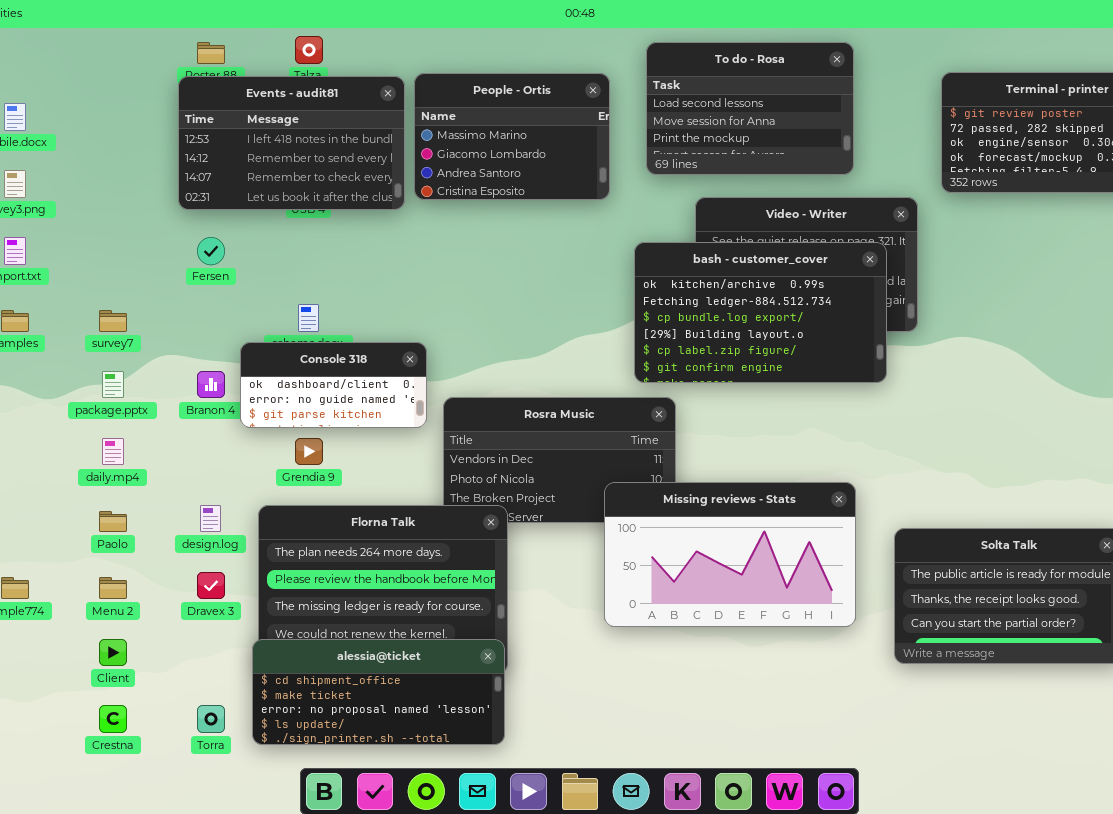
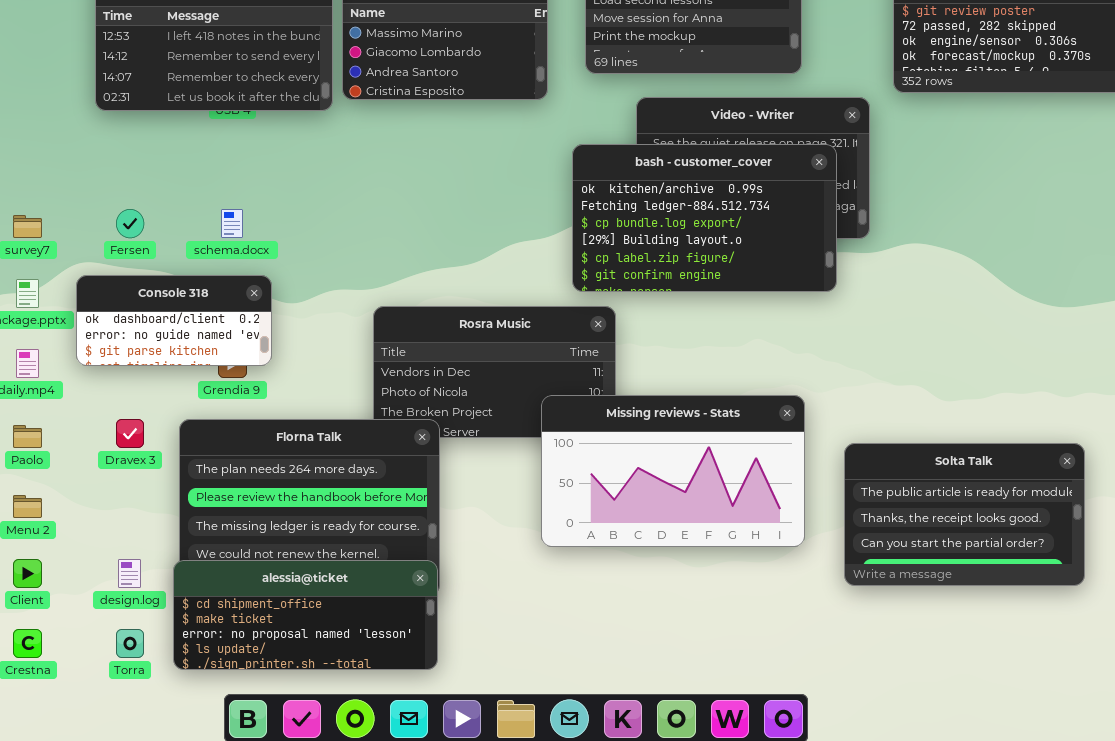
Fersen: [197,237,225,265] -> [116,209,144,238], moved
Console 318: [240,342,427,428] -> [76,275,272,366], moved
design.log: [200,505,221,532] -> [118,559,141,588], moved
Dravex 3: [197,572,225,599] -> [116,419,144,448], moved

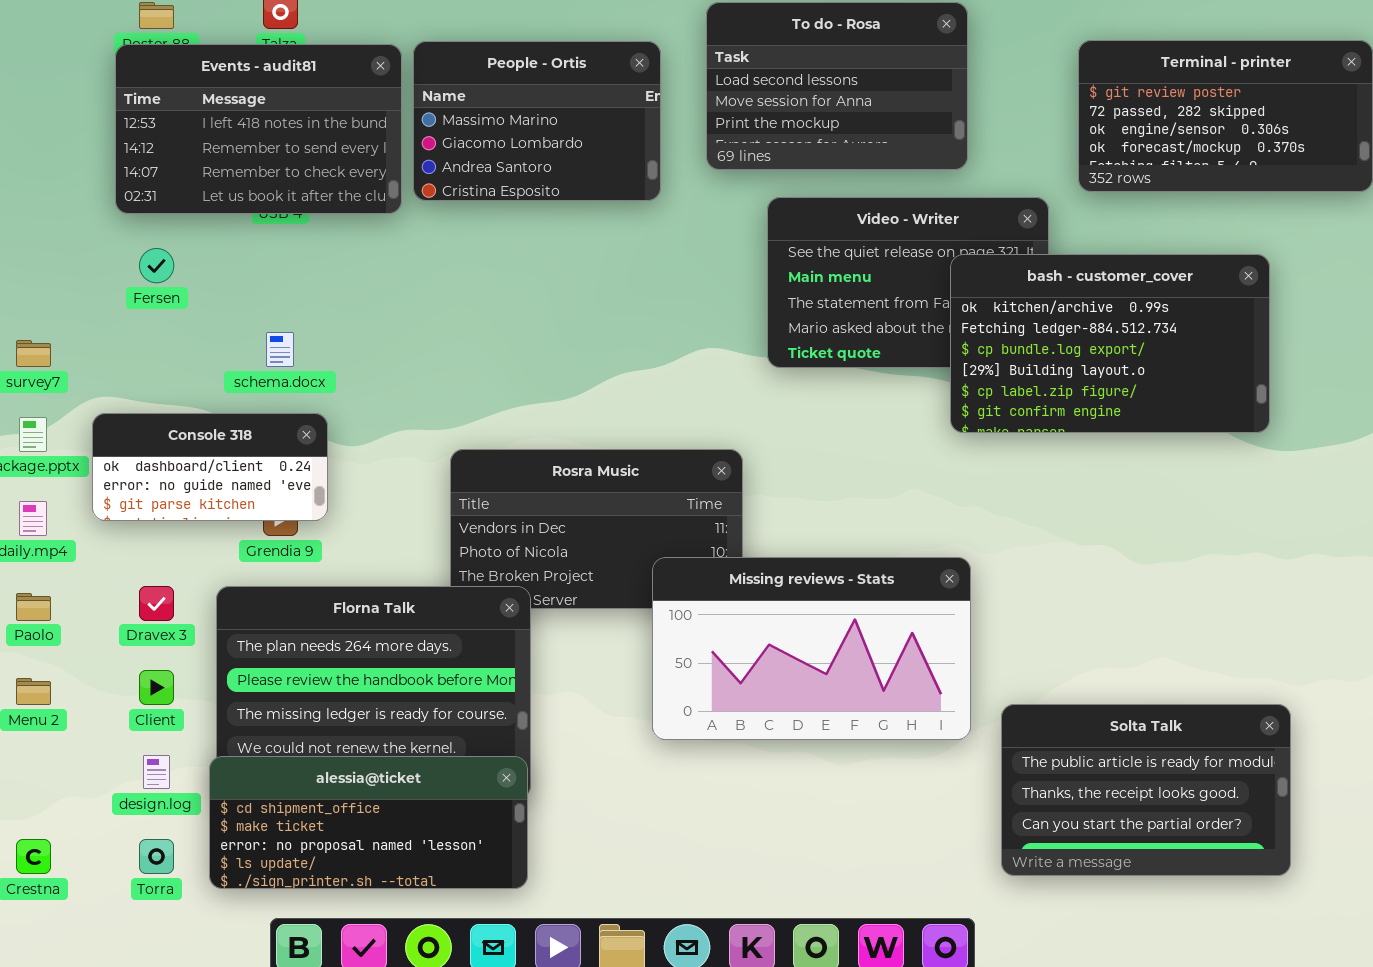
bash - customer_cover: [572,144,837,292] -> [950,254,1270,433], moved
Fersen: [116,209,144,238] -> [139,248,174,283], moved
Solta Talk: [844,443,1085,586] -> [1001,704,1291,876], moved
Client: [13,559,42,588] -> [139,670,174,705], moved

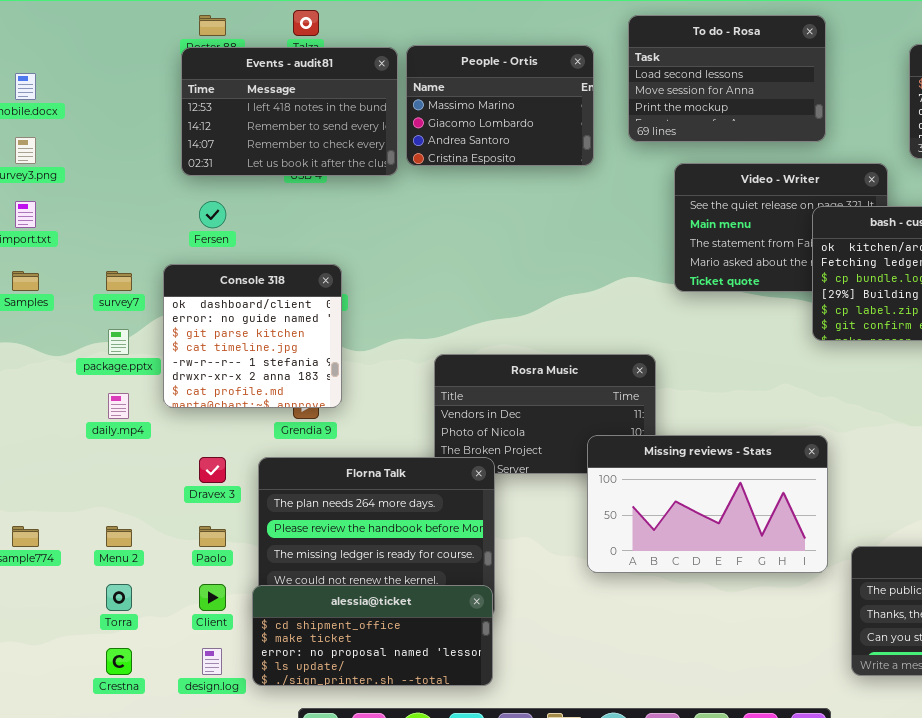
Console 318: [92,413,328,521] -> [163,264,342,408], resized
Paolo: [16,593,51,621] -> [199,526,226,547], moved
Client: [139,670,174,705] -> [199,584,226,611], moved
design.log: [143,755,170,789] -> [202,648,222,675], moved
Torra: [139,839,174,874] -> [106,584,132,611], moved

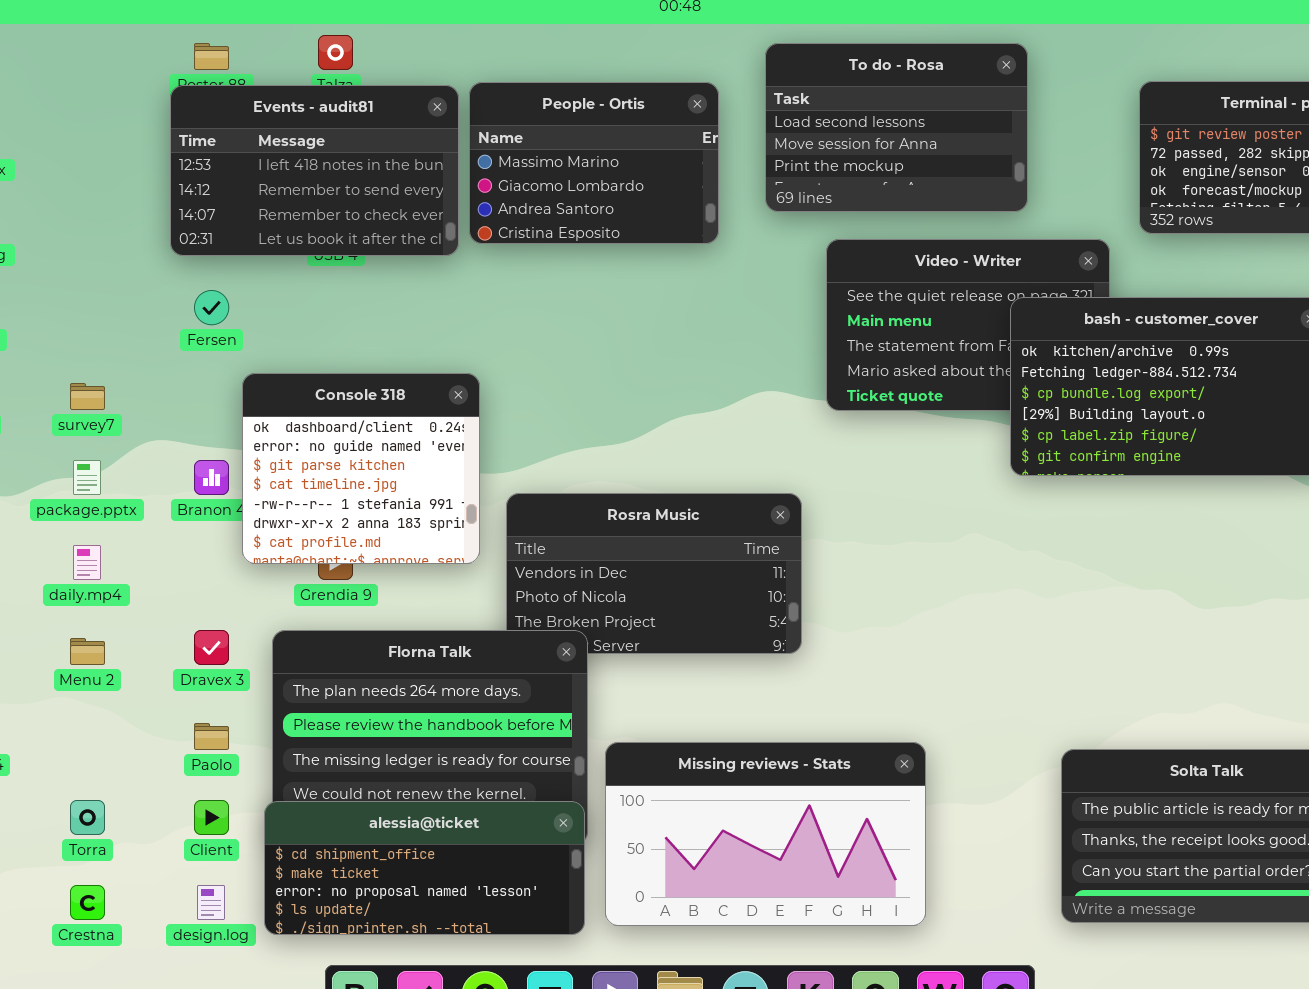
Console 318: [163,264,342,408] -> [242,373,480,564], moved
Missing reviews - Stats: [587,435,828,573] -> [605,742,926,926], moved
Menu 2: [106,526,132,547] -> [70,638,105,665], moved

